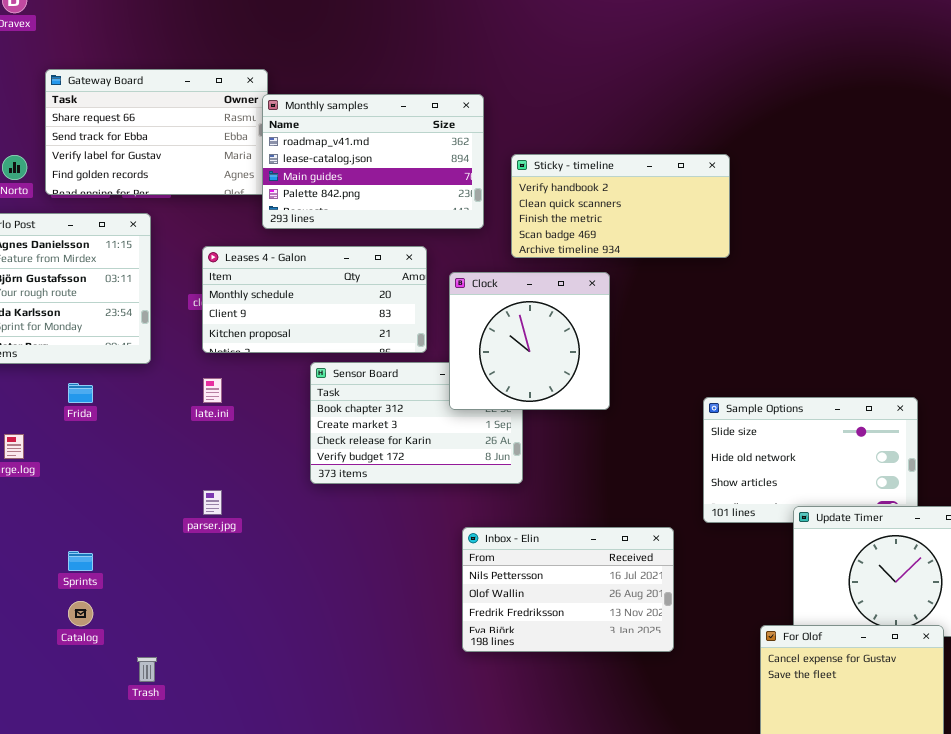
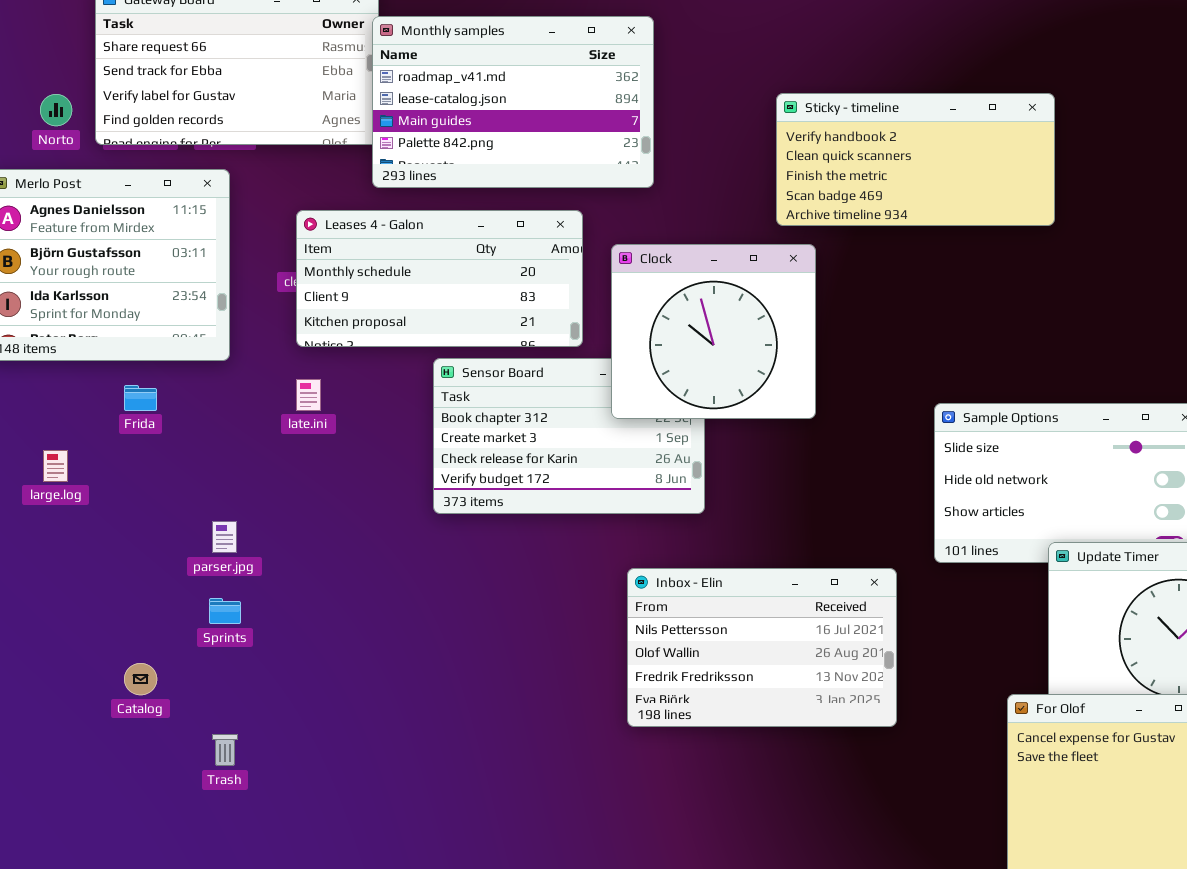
Sticky - timeline: [511,154,730,258] -> [776,93,1055,226], moved
parser.jpg: [203,490,222,515] -> [212,521,237,553], moved
Sprints: [68,551,93,571] -> [209,598,241,624], moved

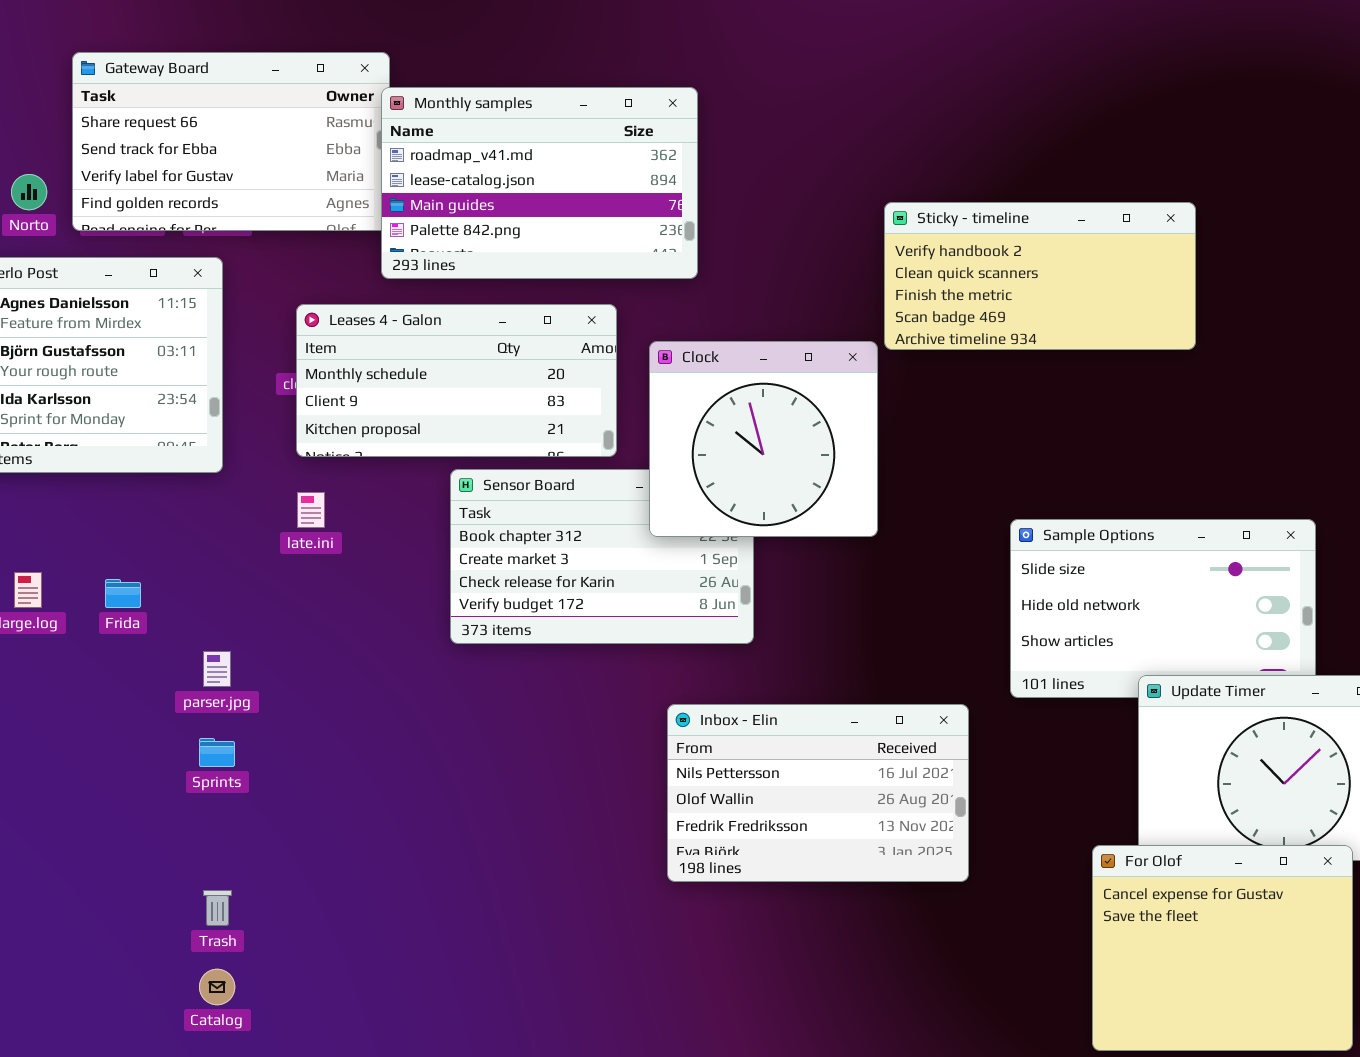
Sticky - timeline: [776,93,1055,226] -> [884,202,1196,350], moved
Frida: [124,385,157,411] -> [105,579,141,608], moved
Catalog: [124,663,157,695] -> [199,969,235,1005], moved

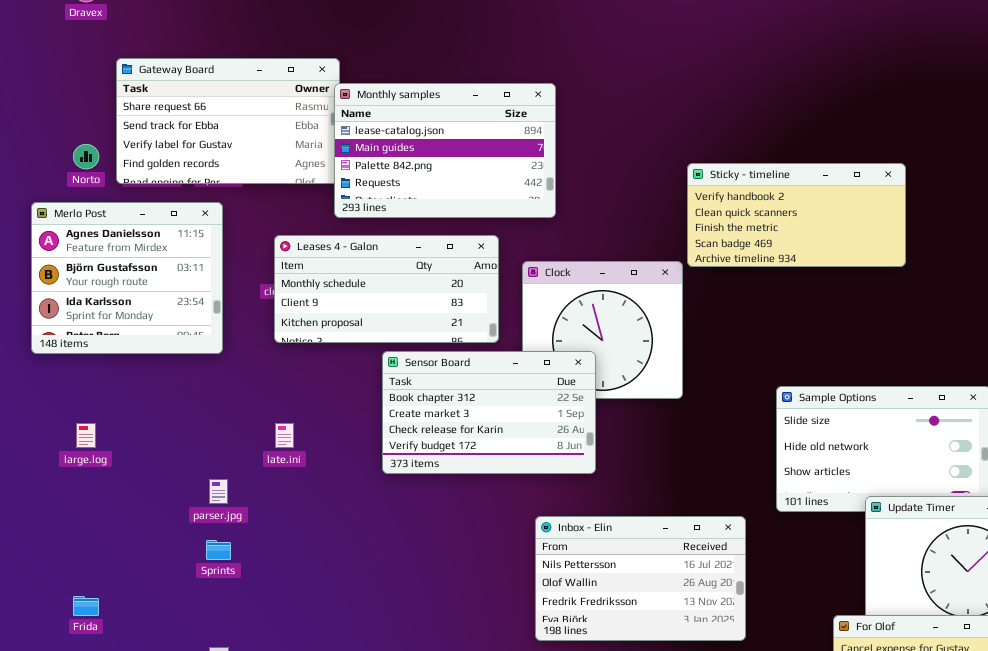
Monthly samples: [381,87,698,279] -> [334,83,556,218], scrolled down 1 row
Sensor Board: [450,469,754,644] -> [382,351,596,474], raised
late.ini: [297,492,325,528] -> [275,423,294,448], moved
Frida: [105,579,141,608] -> [73,596,99,616], moved

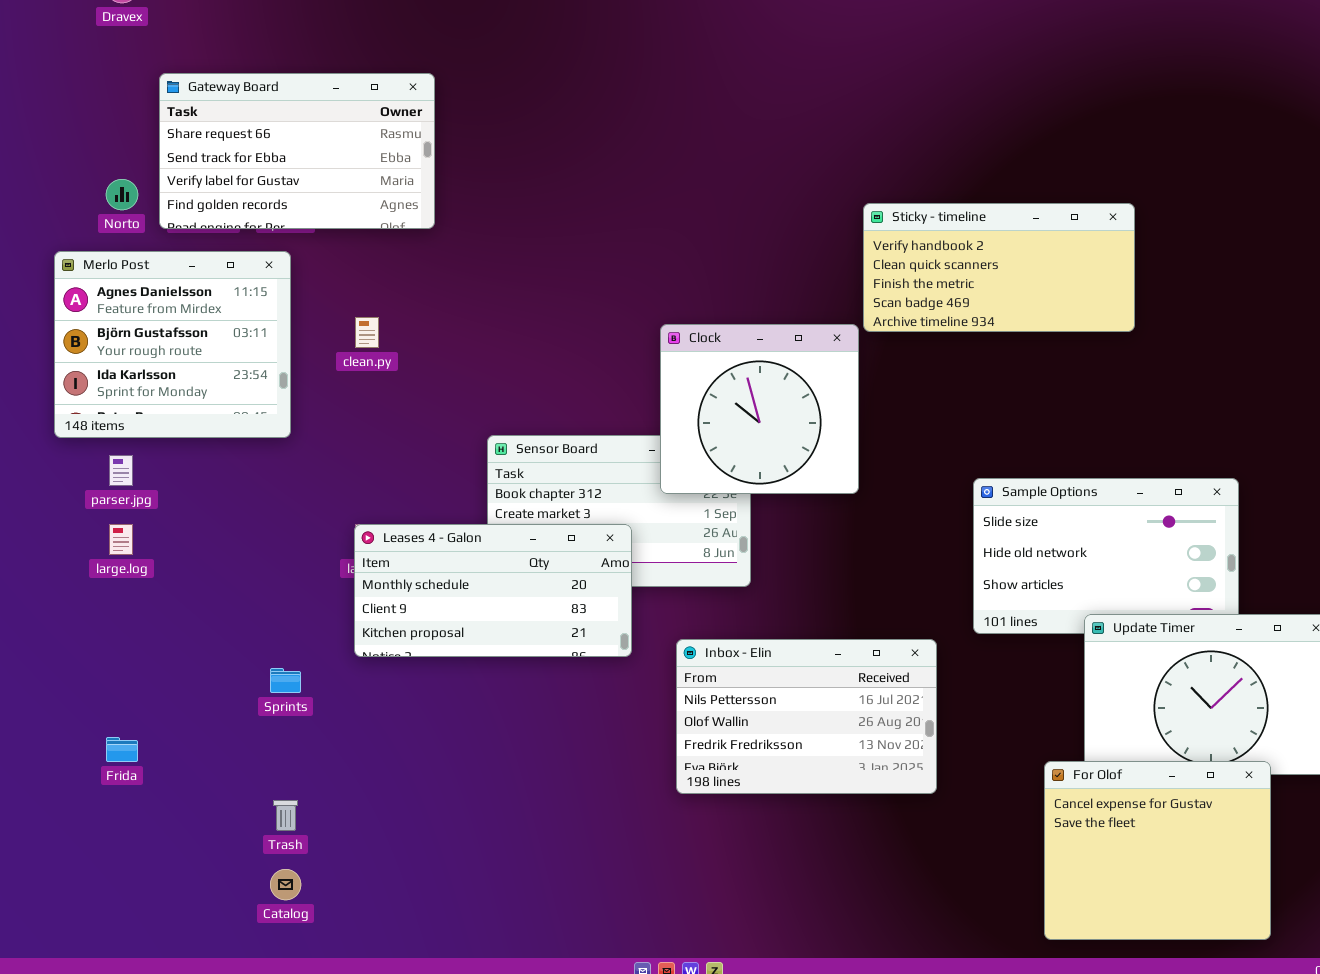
Monthly samples: [334,83,556,218] -> none, closed
Leases 4 - Galon: [274,235,499,343] -> [354,524,632,657], moved
Clock: [522,261,683,399] -> [660,324,859,494], raised
parser.jpg: [209,479,228,504] -> [109,455,133,486], moved

